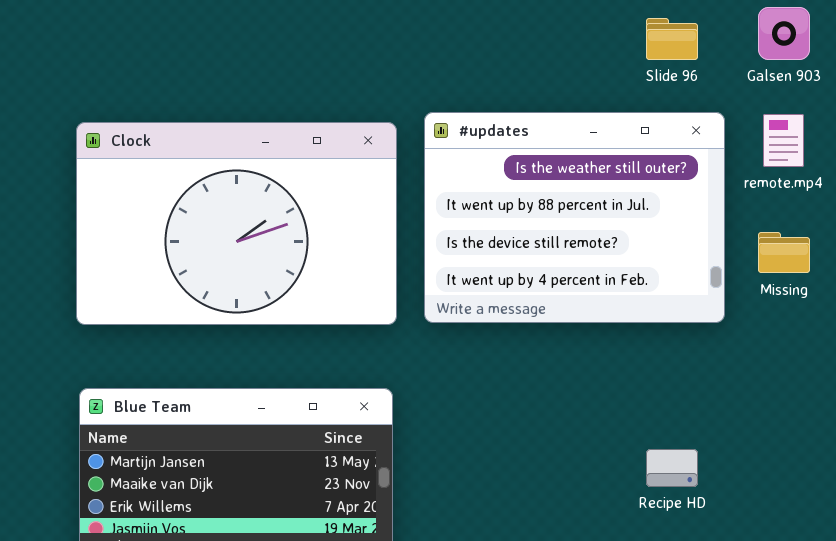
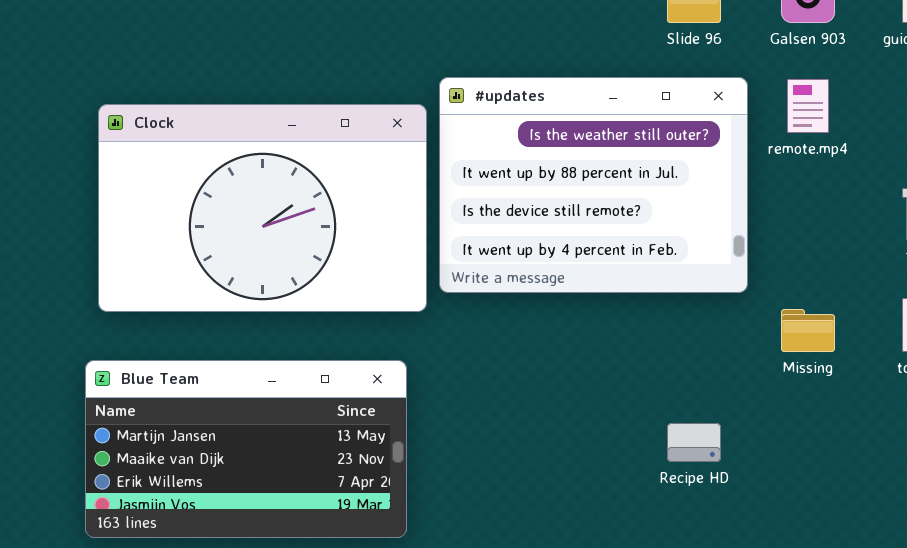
Clock: [76,122,397,325] -> [98,104,427,312], moved
Missing: [758,232,810,273] -> [781,309,835,352], moved

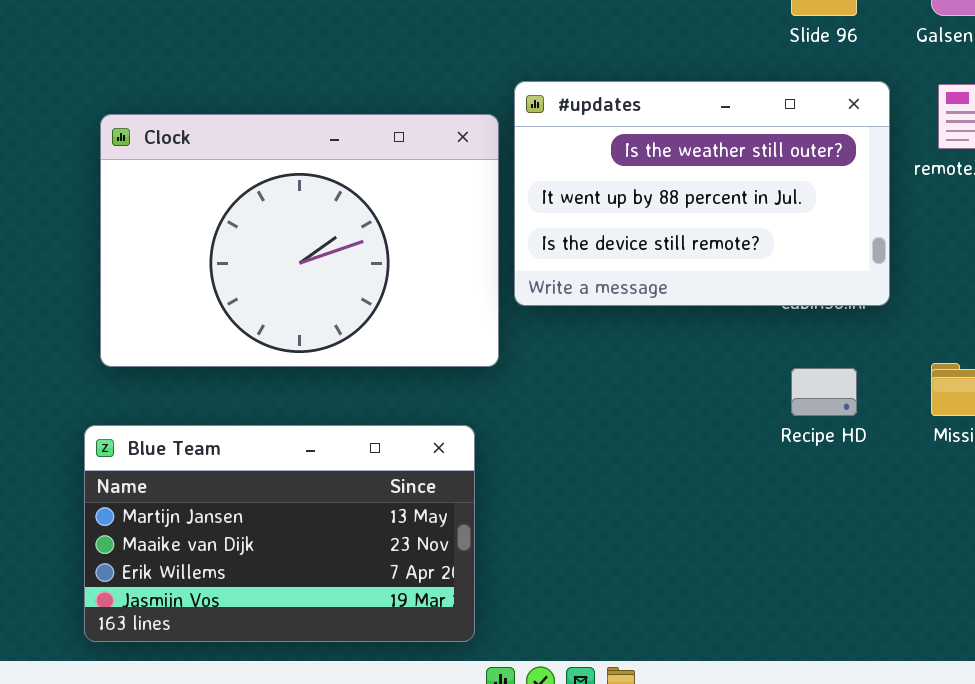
#updates: [439,77,748,293] -> [514,81,890,306], resized
Recipe HD: [667,423,721,462] -> [791,368,857,416], moved

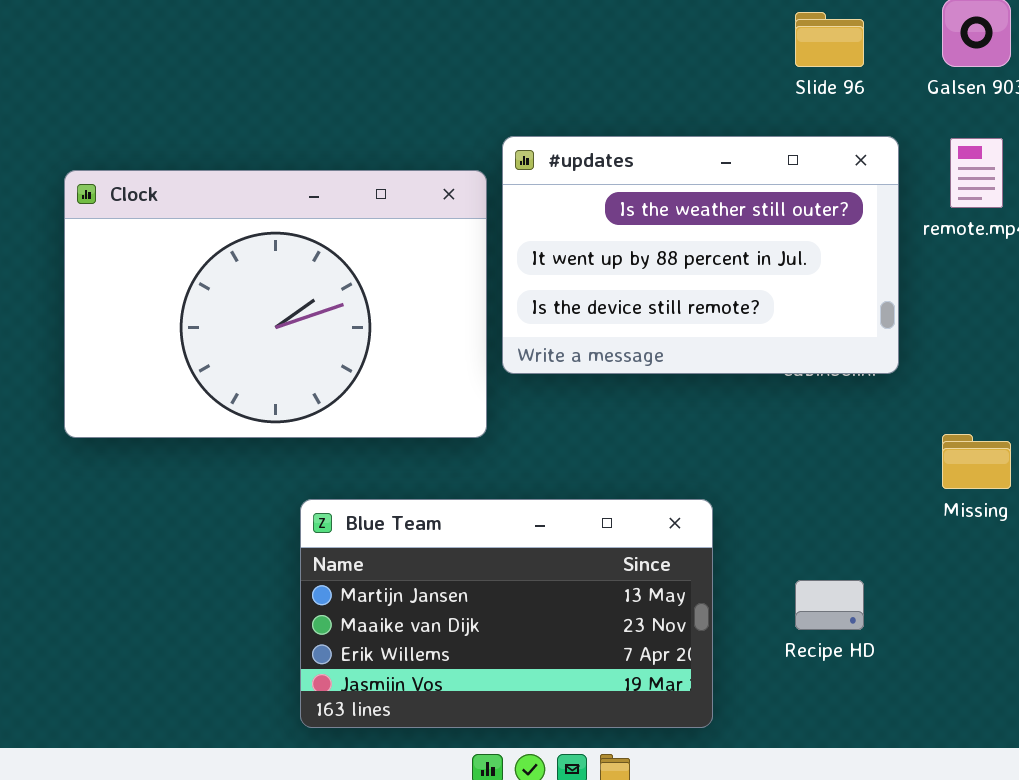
Recipe HD: [791,368,857,416] -> [795,580,864,630], moved
Blue Team: [84,425,475,642] -> [300,499,713,728], moved

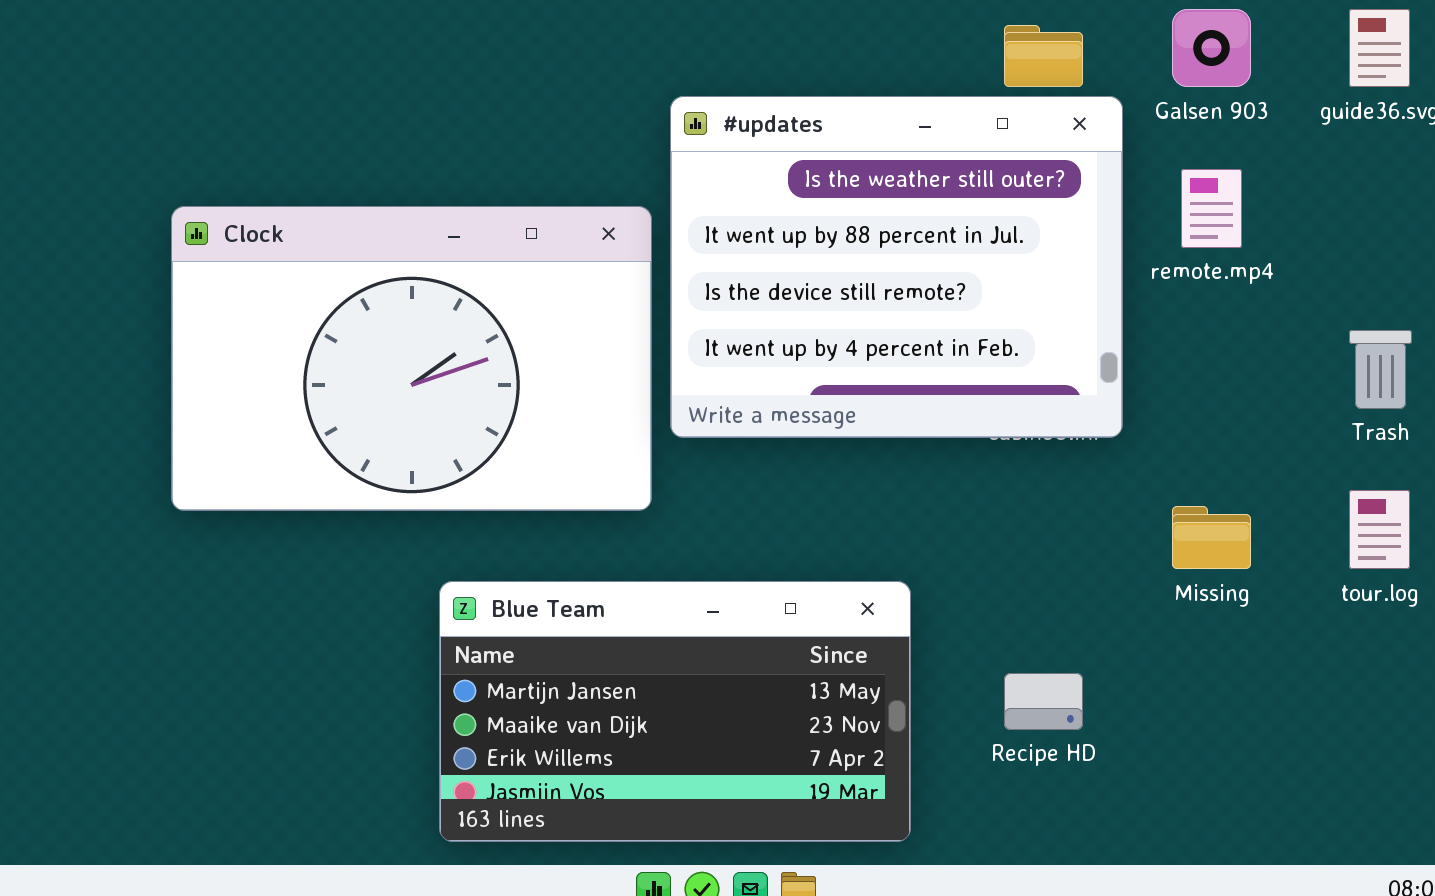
#updates: [502,136,899,374] -> [670,96,1123,438], resized

